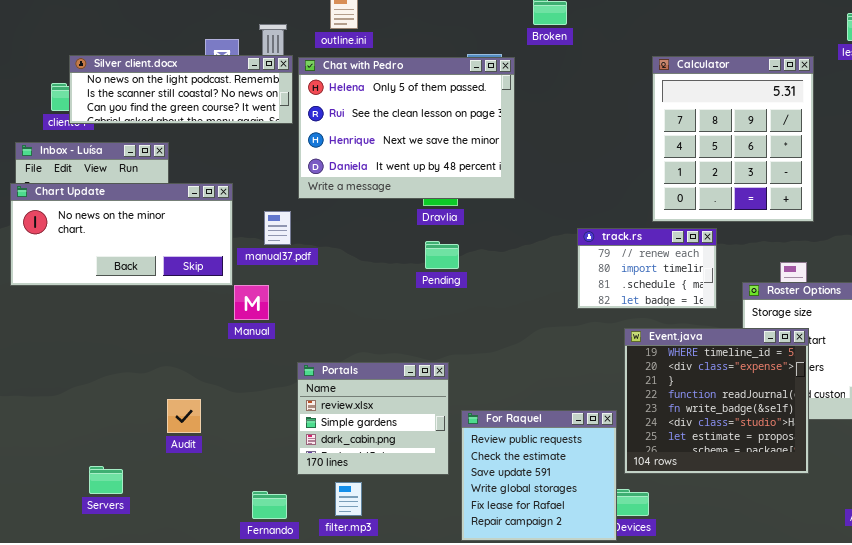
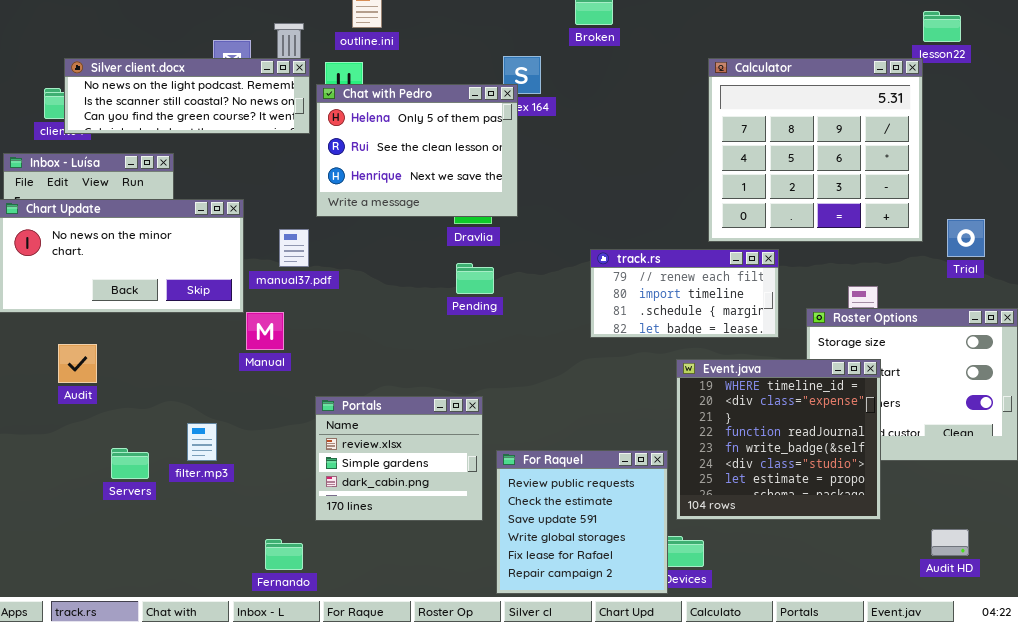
Calculator: [652,56,814,222] -> [708,58,923,242], resized
Chat with Pedro: [298,57,515,199] -> [316,84,518,217], resized
track.rs: [577,228,717,309] -> [590,249,779,338], resized
Audit: [167,399,201,433] -> [58,344,97,383], moved
Servers: [89,466,123,494] -> [111,448,149,479], moved
filter.mp3: [335,482,362,516] -> [187,423,217,461], moved

